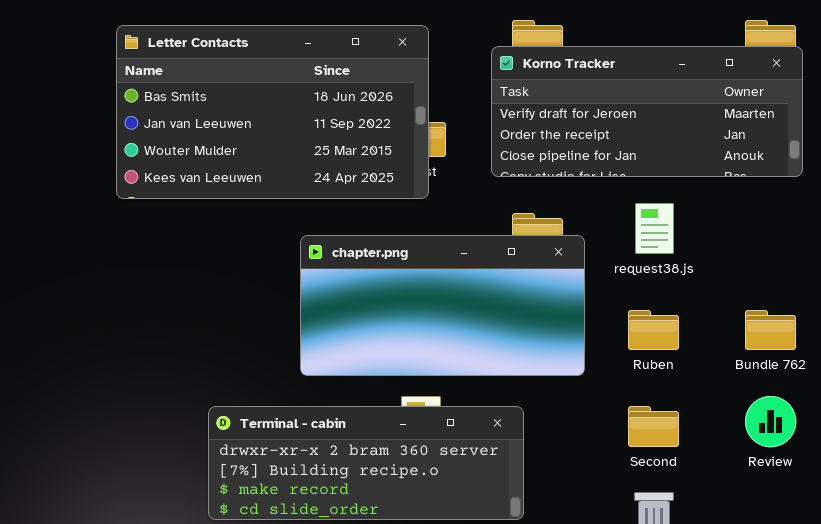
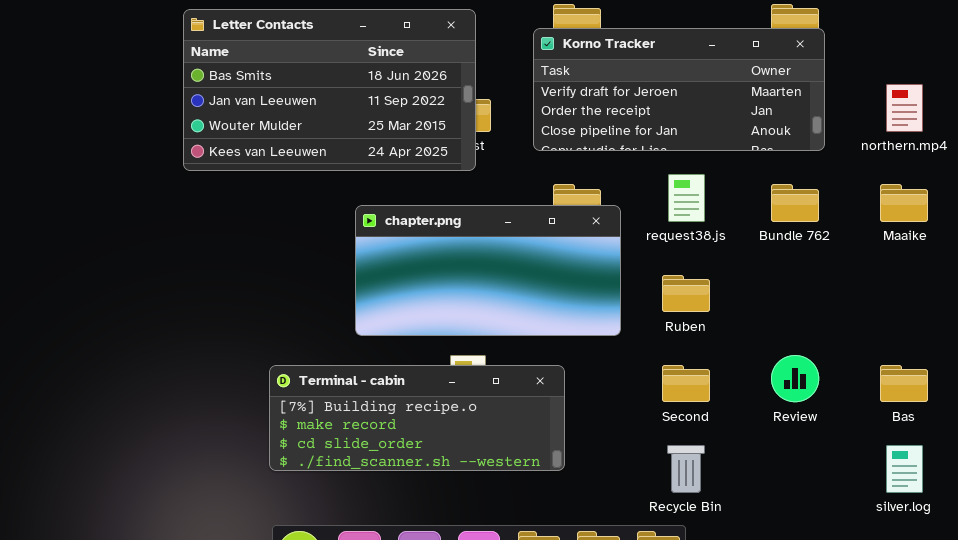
Bundle 762: [745,310,796,350] -> [771,184,819,222], moved
Terminal - cabin: [208,406,524,520] -> [269,365,565,471], scrolled down 1 row

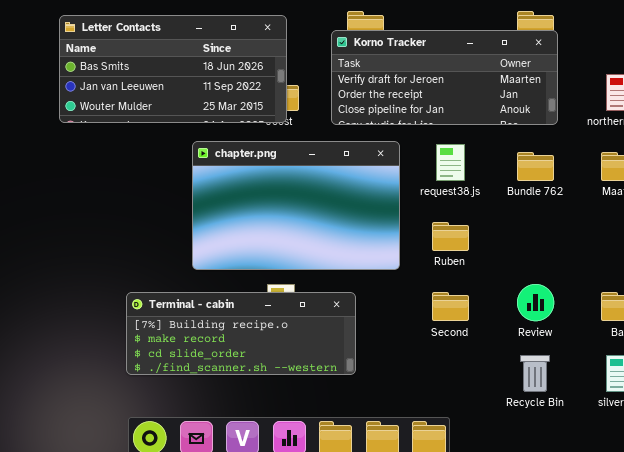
Letter Contacts: [183,9,476,171] -> [59,15,287,123], resized
chapter.png: [355,205,621,336] -> [192,141,400,270], resized
Recycle Bin: [667,445,705,493] -> [520,355,550,392], moved

